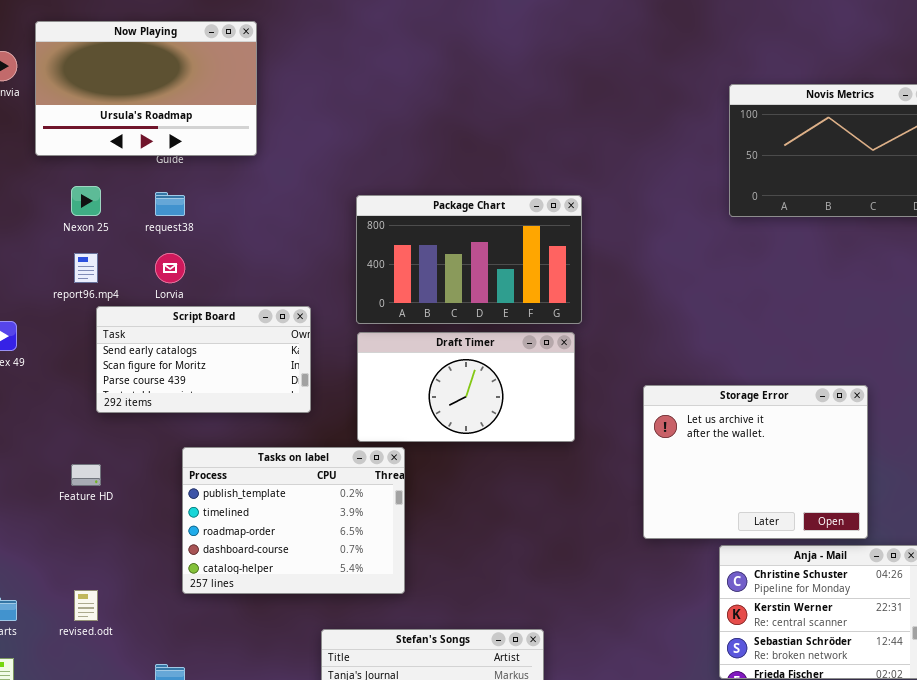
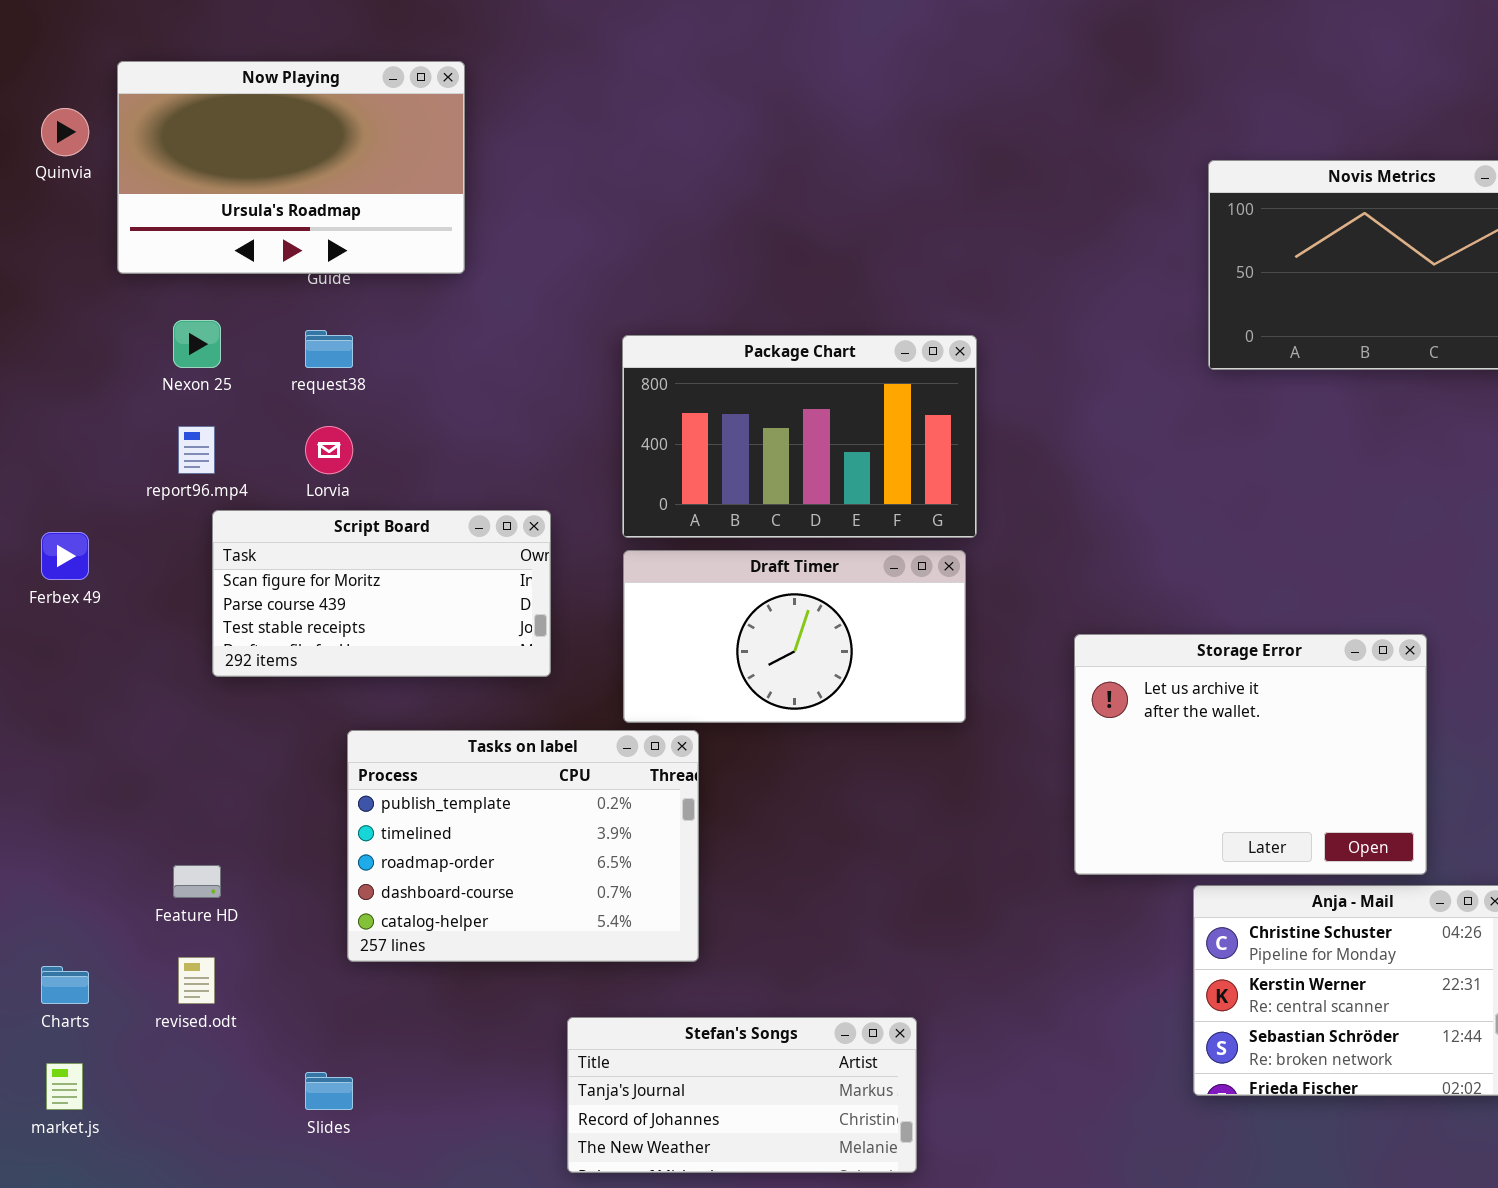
Script Board: [96,306,311,413] -> [212,510,551,677], scrolled down 1 row
Feature HD: [71,464,101,486] -> [173,865,221,898], moved

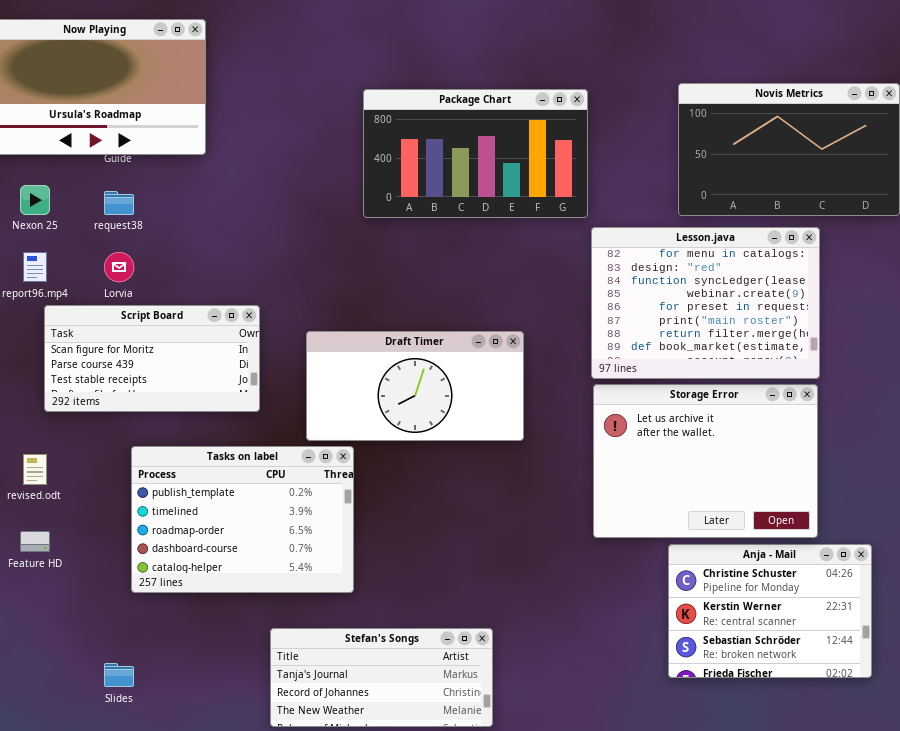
Package Chart: [622,335,977,538] -> [363,89,588,218], moved
Lesson.java: none -> [591,227,820,379], opened
revised.odt: [178,957,215,1004] -> [23,454,47,485], moved

